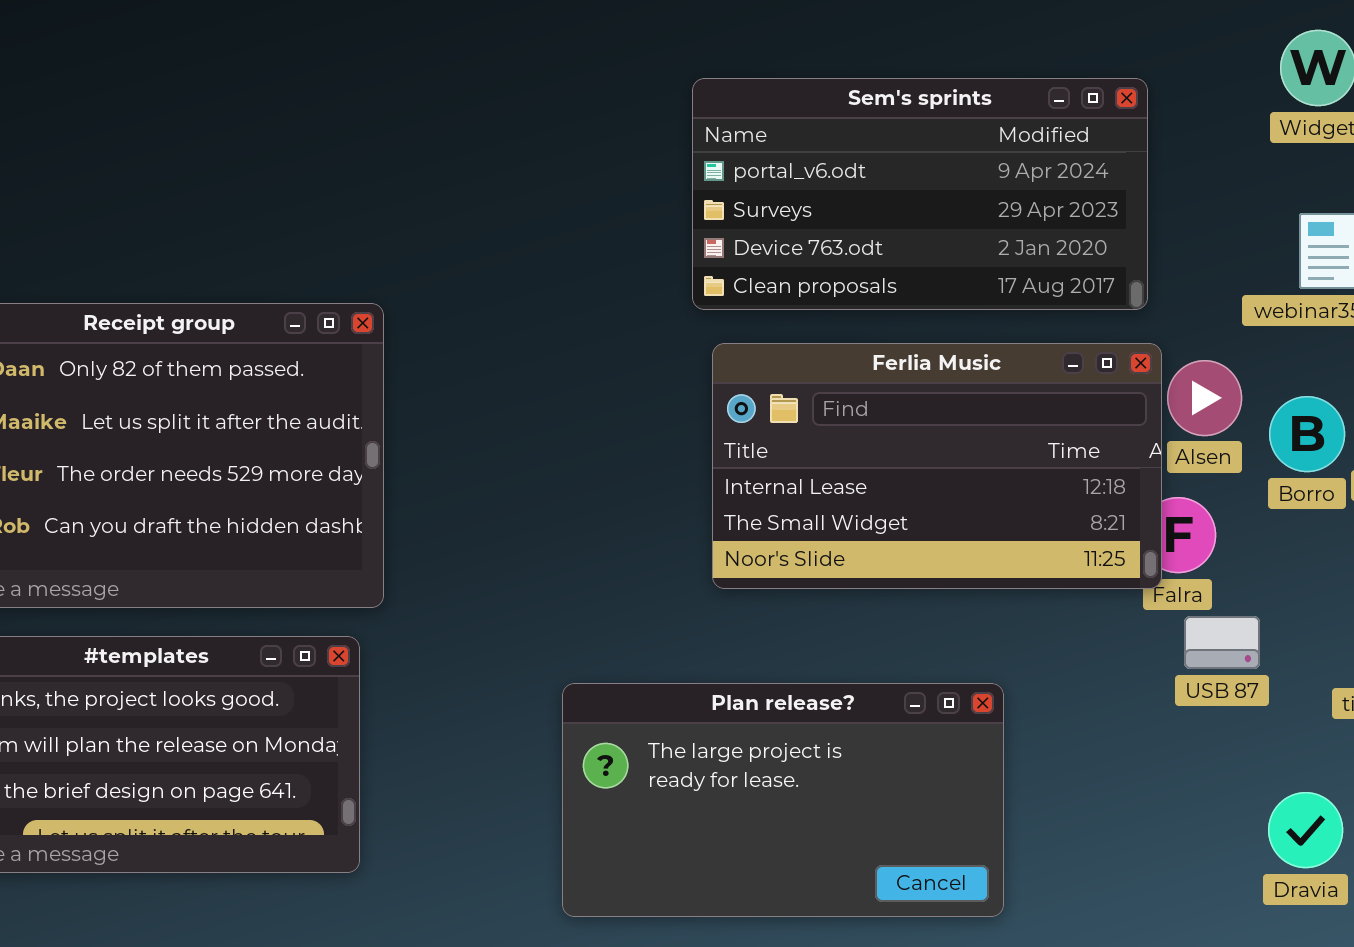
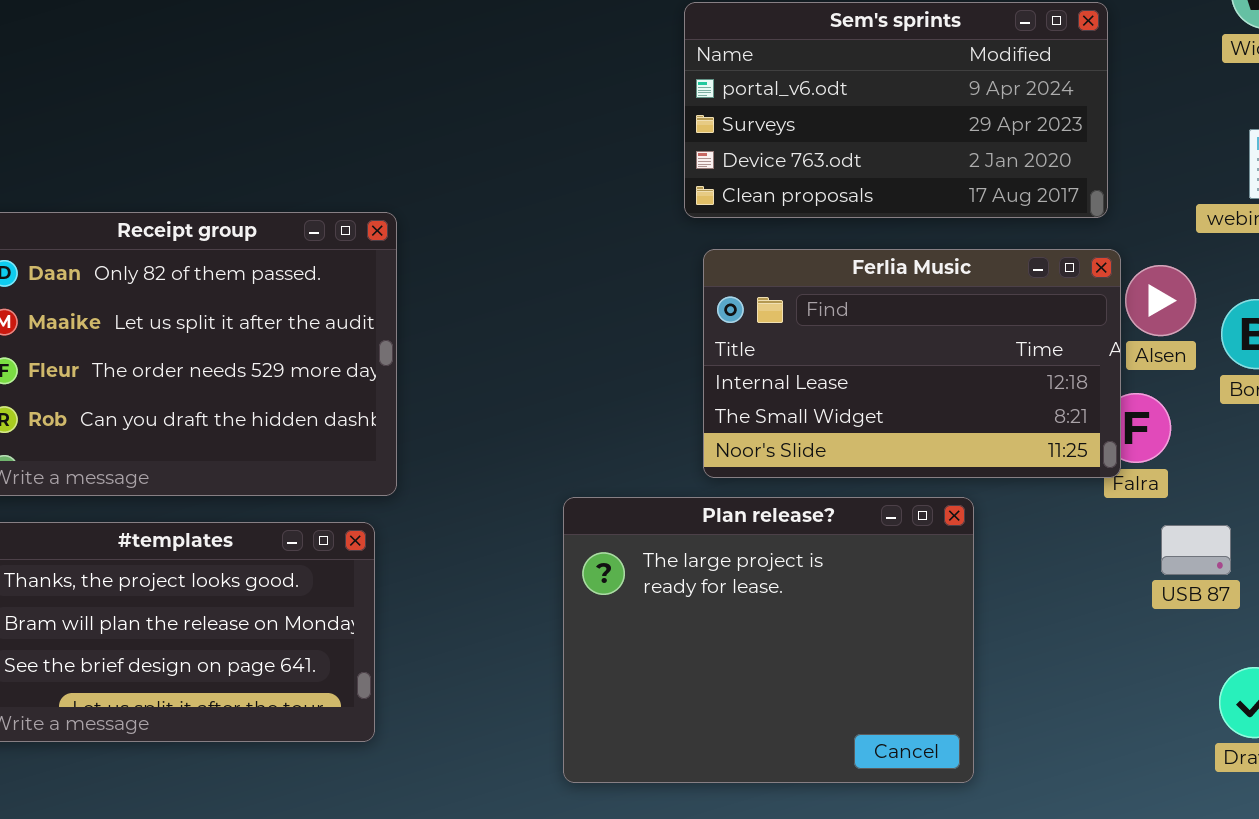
USB 87: [1184,616,1260,669] -> [1161,525,1231,575], moved
Plan release?: [562,683,1004,917] -> [563,497,974,783], resized

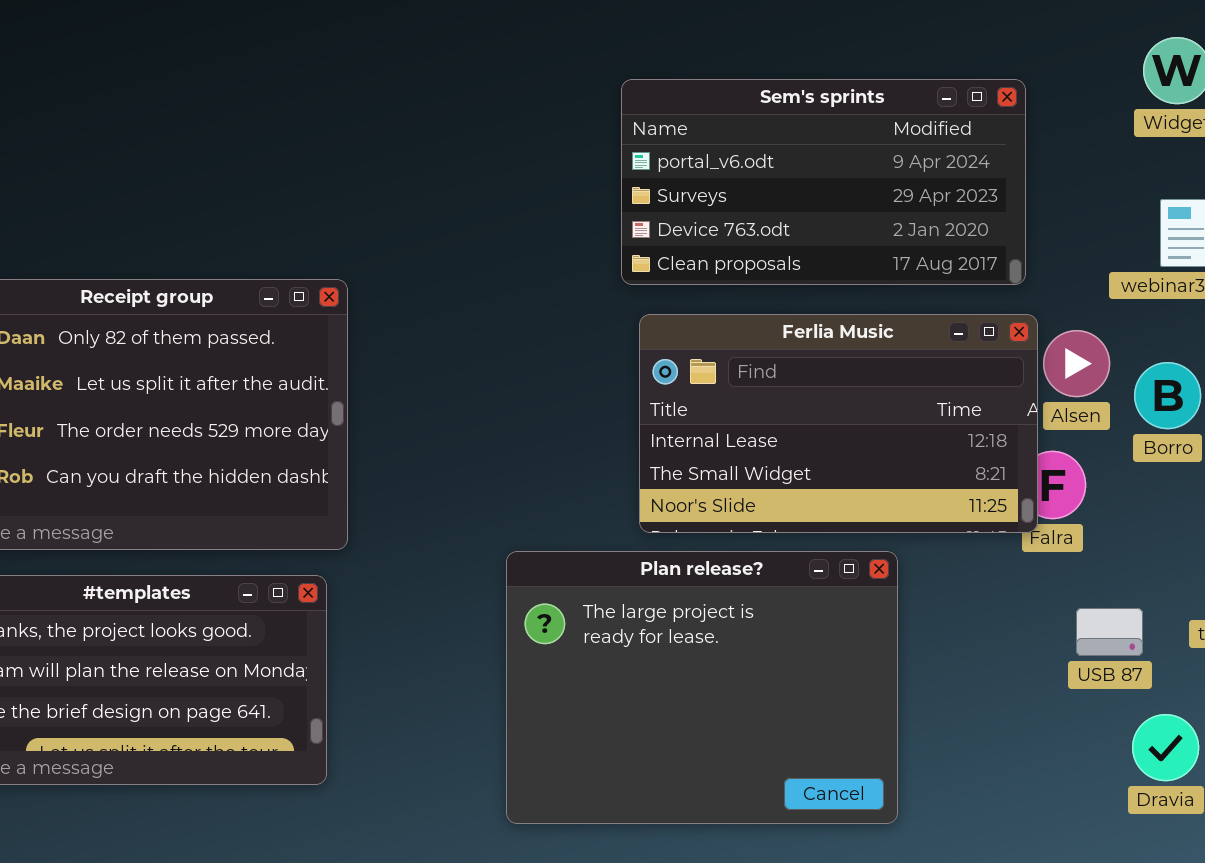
USB 87: [1161,525,1231,575] -> [1076,608,1143,656], moved

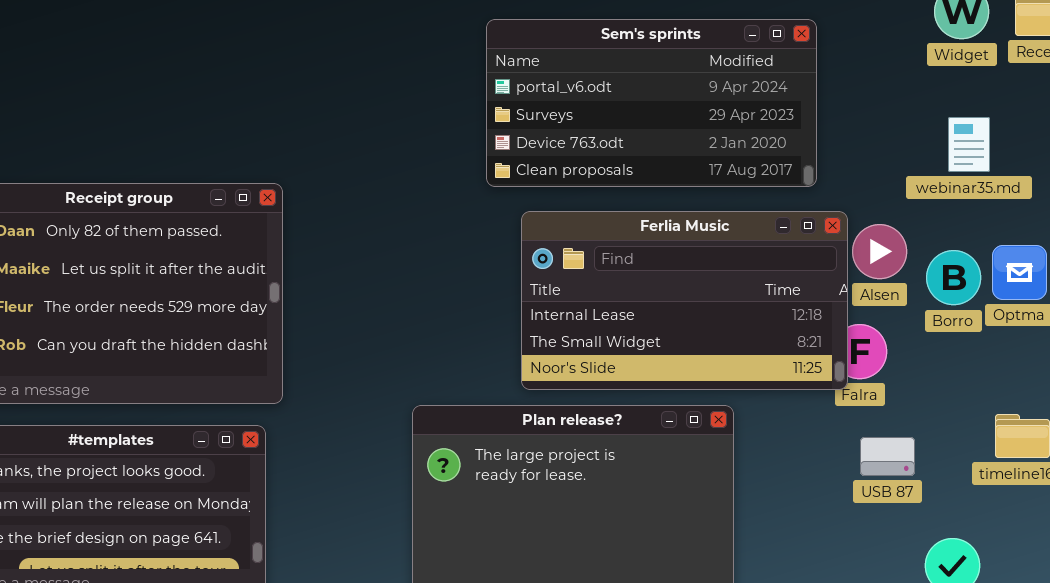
Sem's sprints: [621,79,1026,285] -> [486,19,817,187], moved
USB 87: [1076,608,1143,656] -> [860,437,915,476], moved

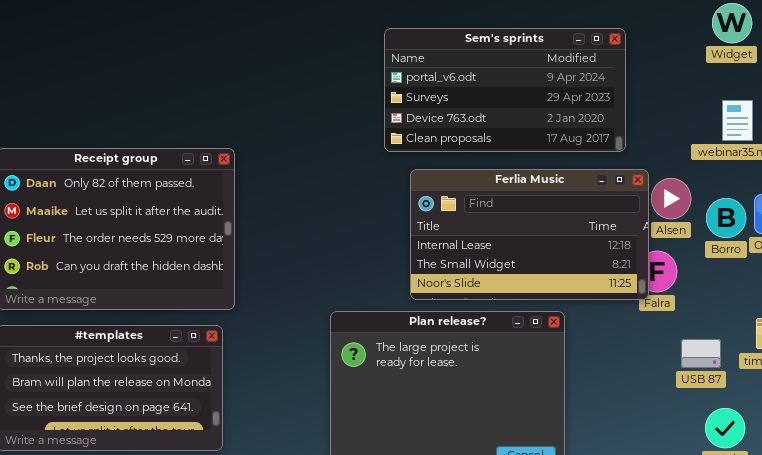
USB 87: [860,437,915,476] -> [681,339,721,368], moved

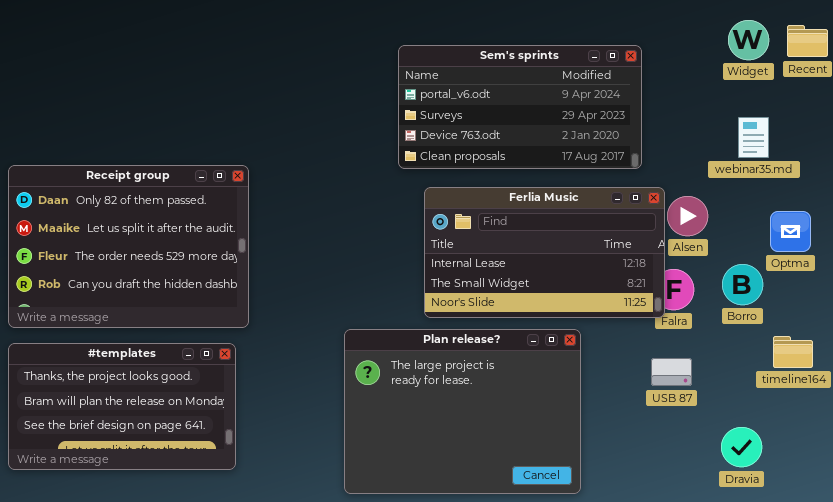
Borro: [706,198,746,238] -> [722,264,763,305], moved
USB 87: [681,339,721,368] -> [651,358,692,386], moved

